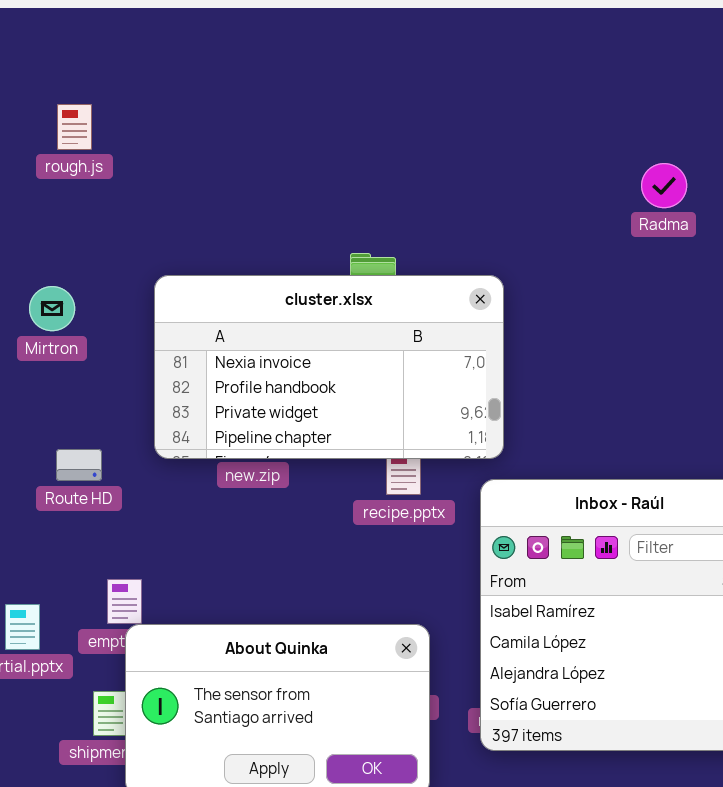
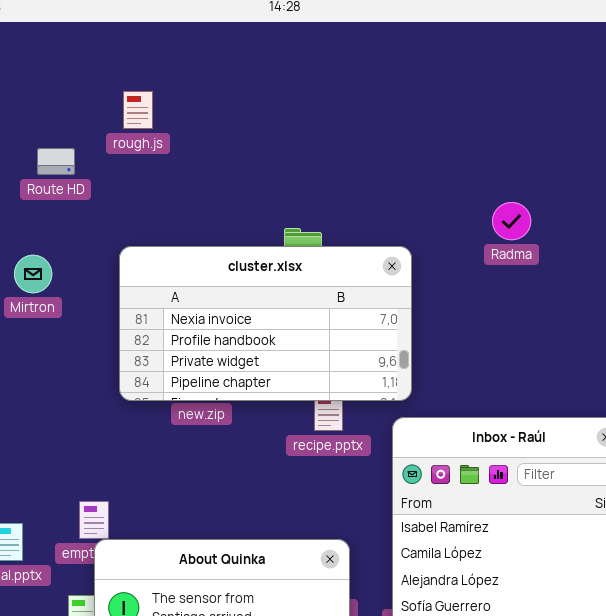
rough.js: [57,104,92,150] -> [123,91,153,129], moved
Radma: [641,163,687,208] -> [492,202,531,240], moved
Route HD: [56,449,102,481] -> [37,148,75,175], moved

